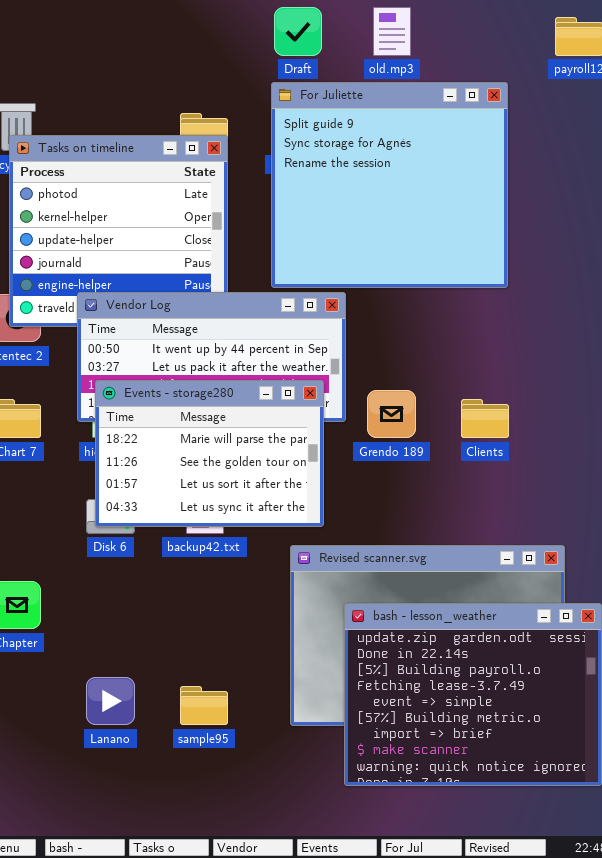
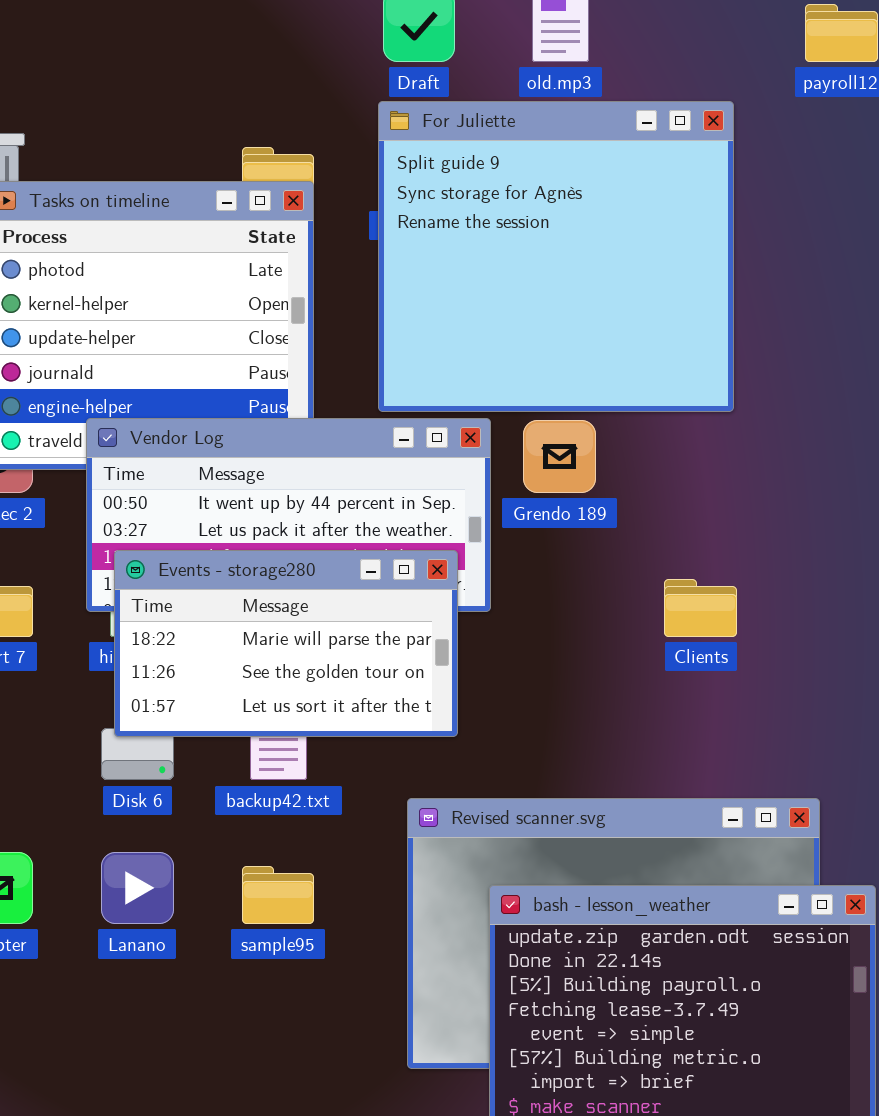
Events - storage280: [95,380,324,527] -> [114,550,458,737], resized
Grendo 189: [367,390,416,438] -> [523,420,596,493], moved
Lanano: [86,677,135,725] -> [101,852,174,924], moved
sample95: [180,686,228,725] -> [242,866,314,924], moved

